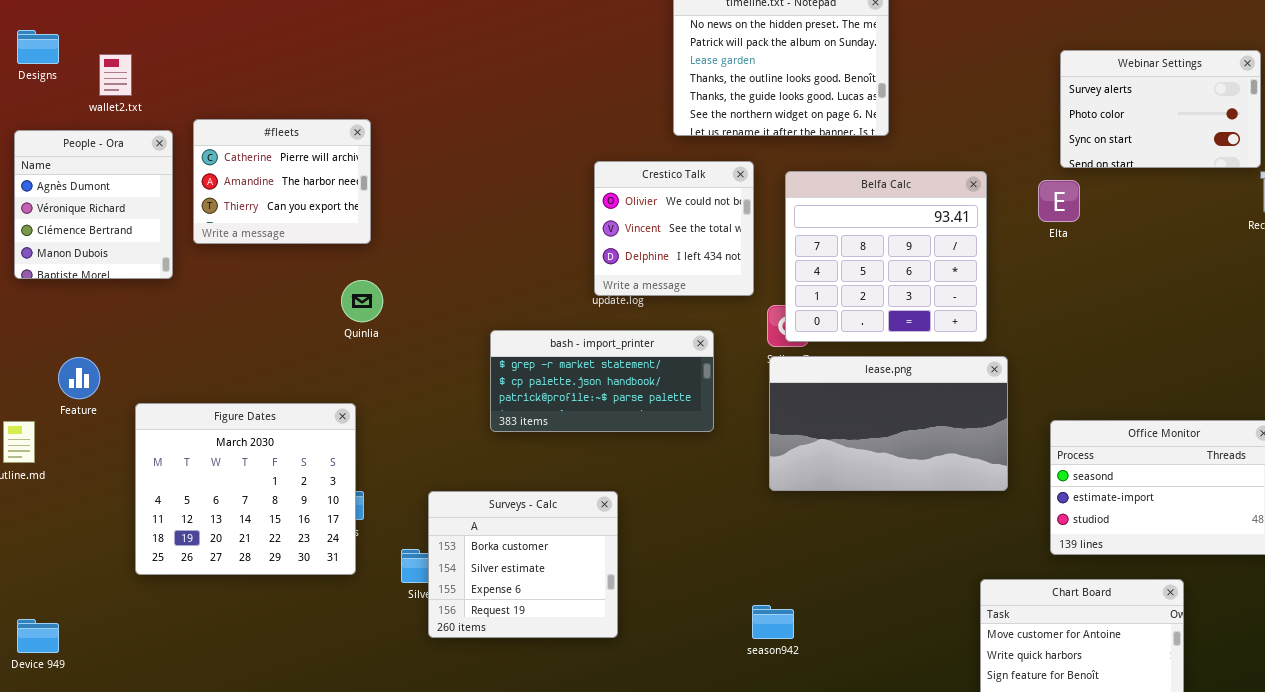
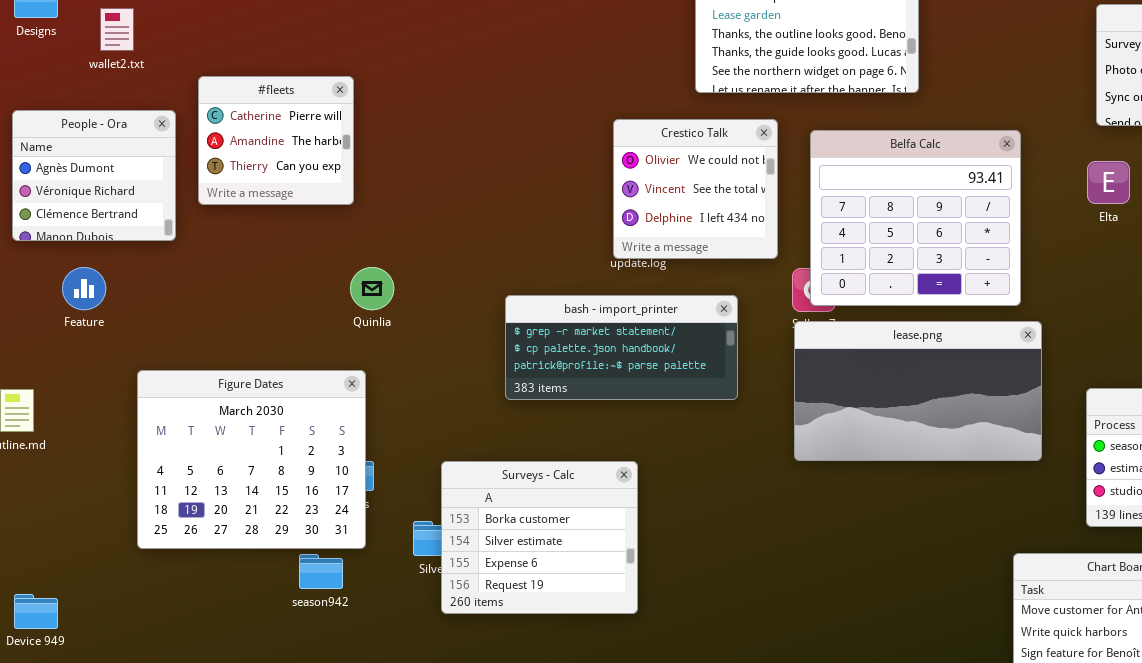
#fleets: [193,119,371,244] -> [198,76,354,205], resized
People - Ora: [14,130,173,279] -> [12,110,176,241], resized
Elta: [1038,180,1080,222] -> [1087,161,1130,204], moved
Quinlia: [341,280,383,322] -> [350,267,394,310], moved
Feature: [58,357,100,399] -> [62,267,106,310], moved
season942: [752,605,794,639] -> [299,554,343,589], moved

